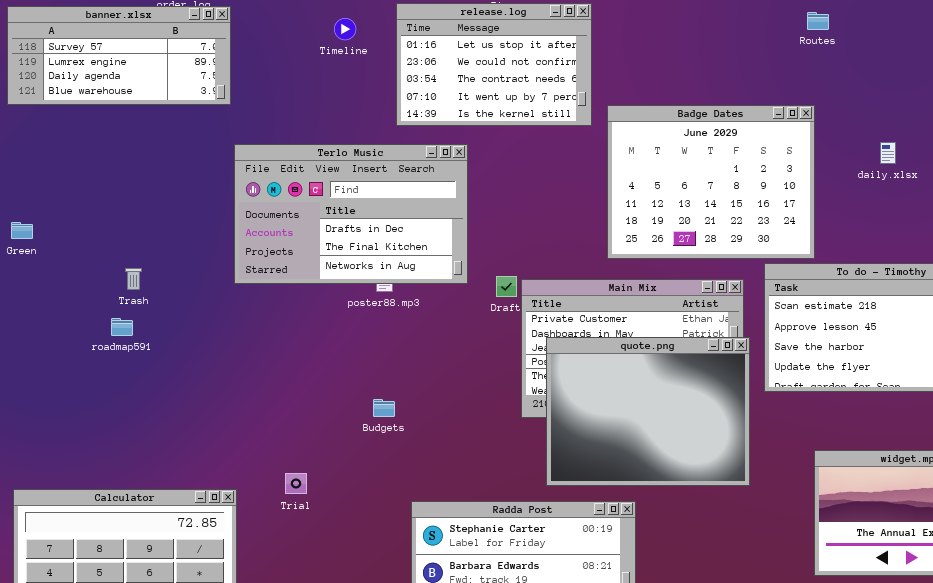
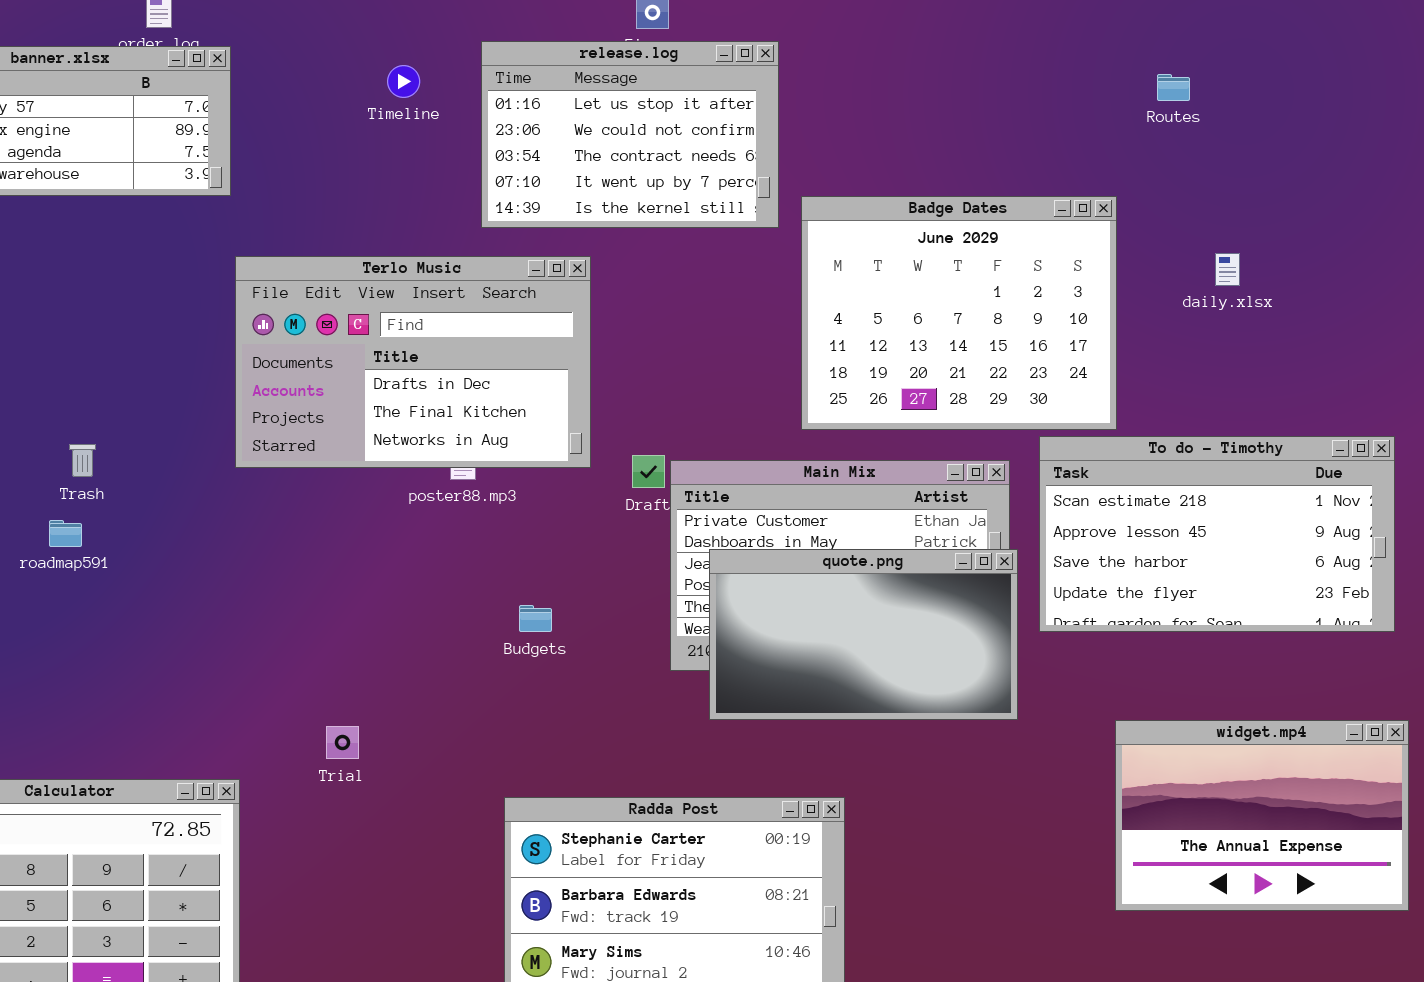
Routes: [807,12,829,30] -> [1157,74,1190,101], moved
quote.png: [546,337,750,486] -> [709,549,1018,720], resized
Budgets: [373,399,395,417] -> [519,605,552,632], moved
Trial: [285,473,307,494] -> [326,726,359,759], moved

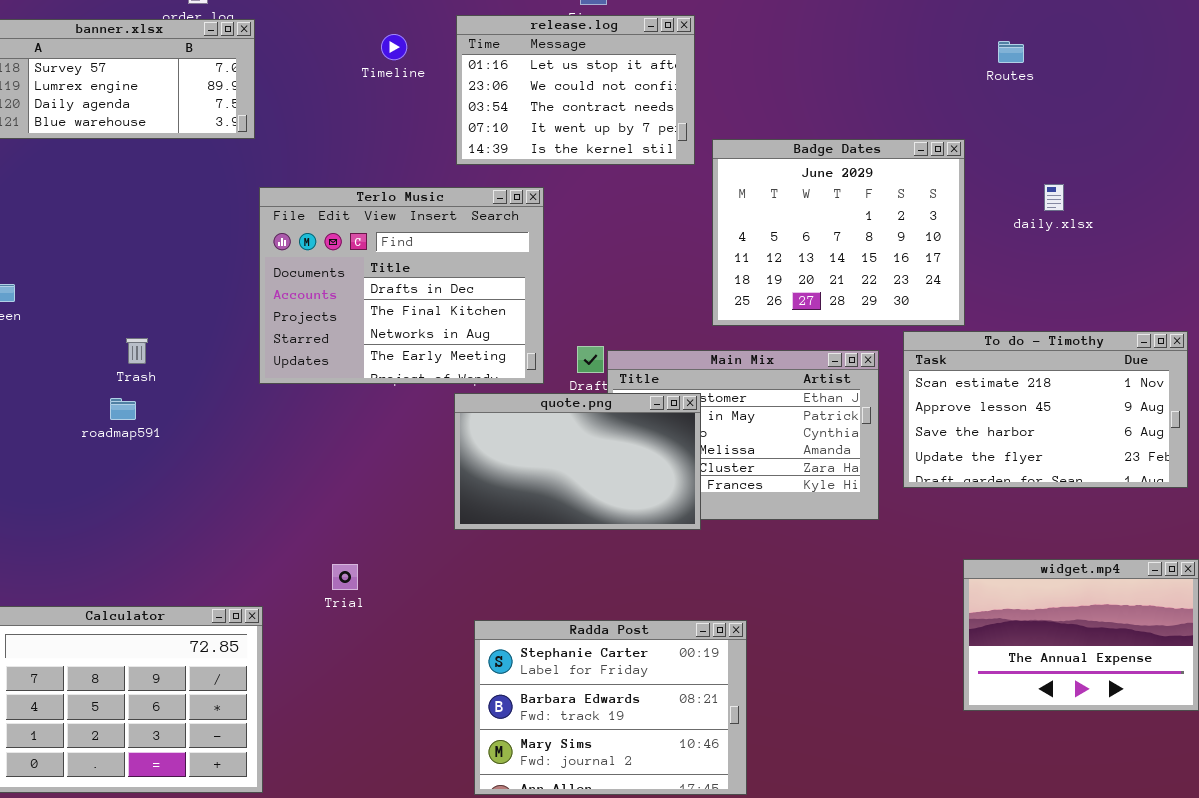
Terlo Music: [235,256,591,468] -> [259,187,544,384], resized
quote.png: [709,549,1018,720] -> [454,393,701,530], moved

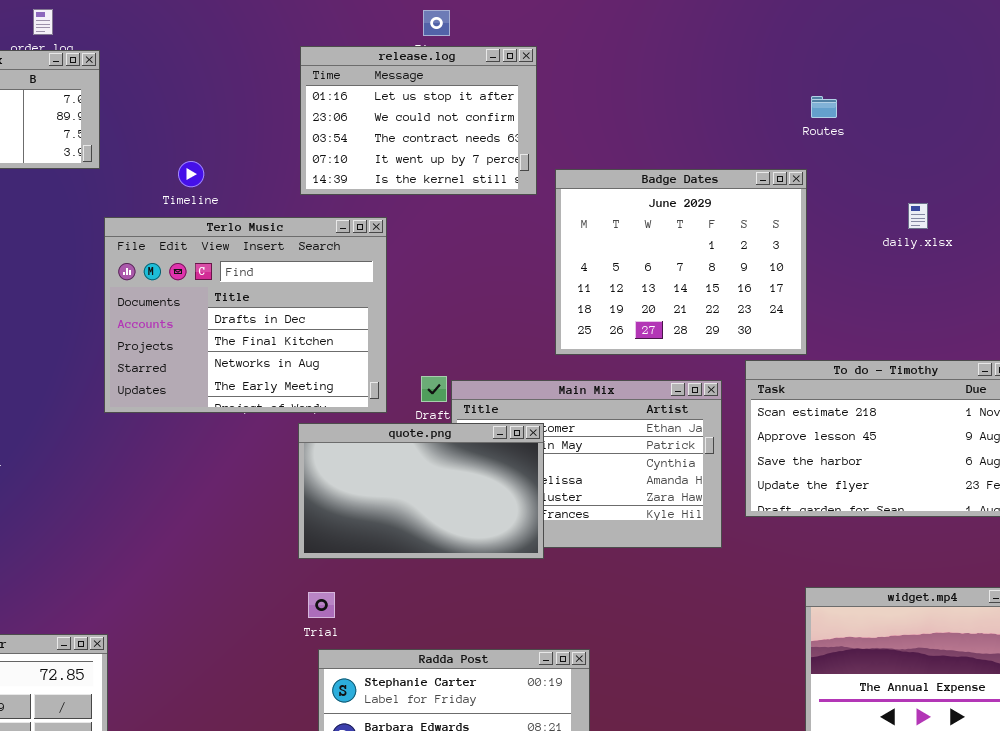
Timeline: [381,34,407,60] -> [178,161,204,187], moved
Routes: [998,41,1024,63] -> [811,96,837,118], moved
daily.xlsx: [1044,184,1064,211] -> [908,203,928,229], moved
Trial: [332,564,358,590] -> [308,592,335,618], moved

